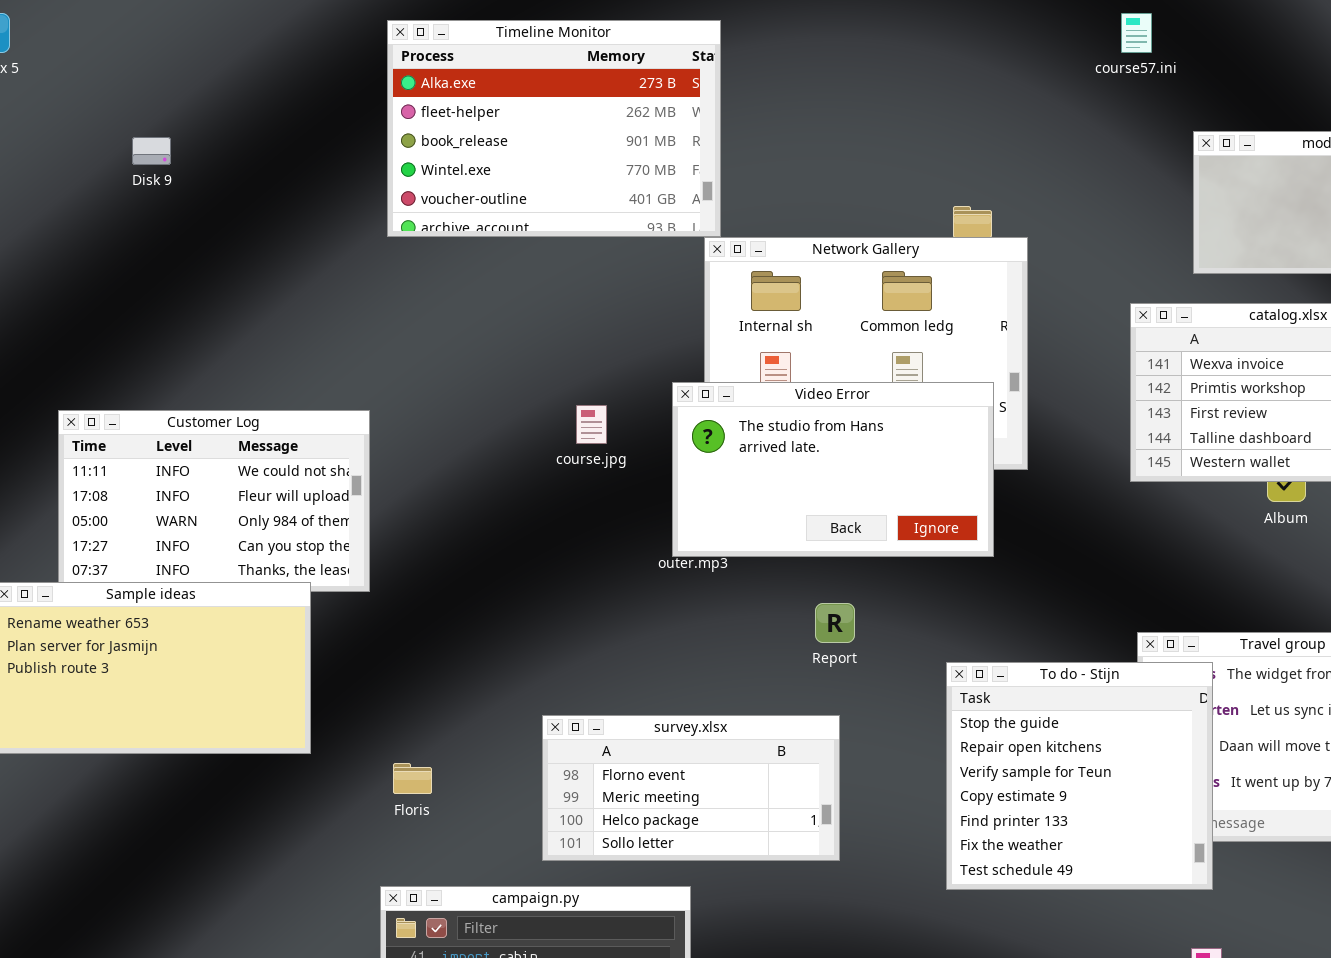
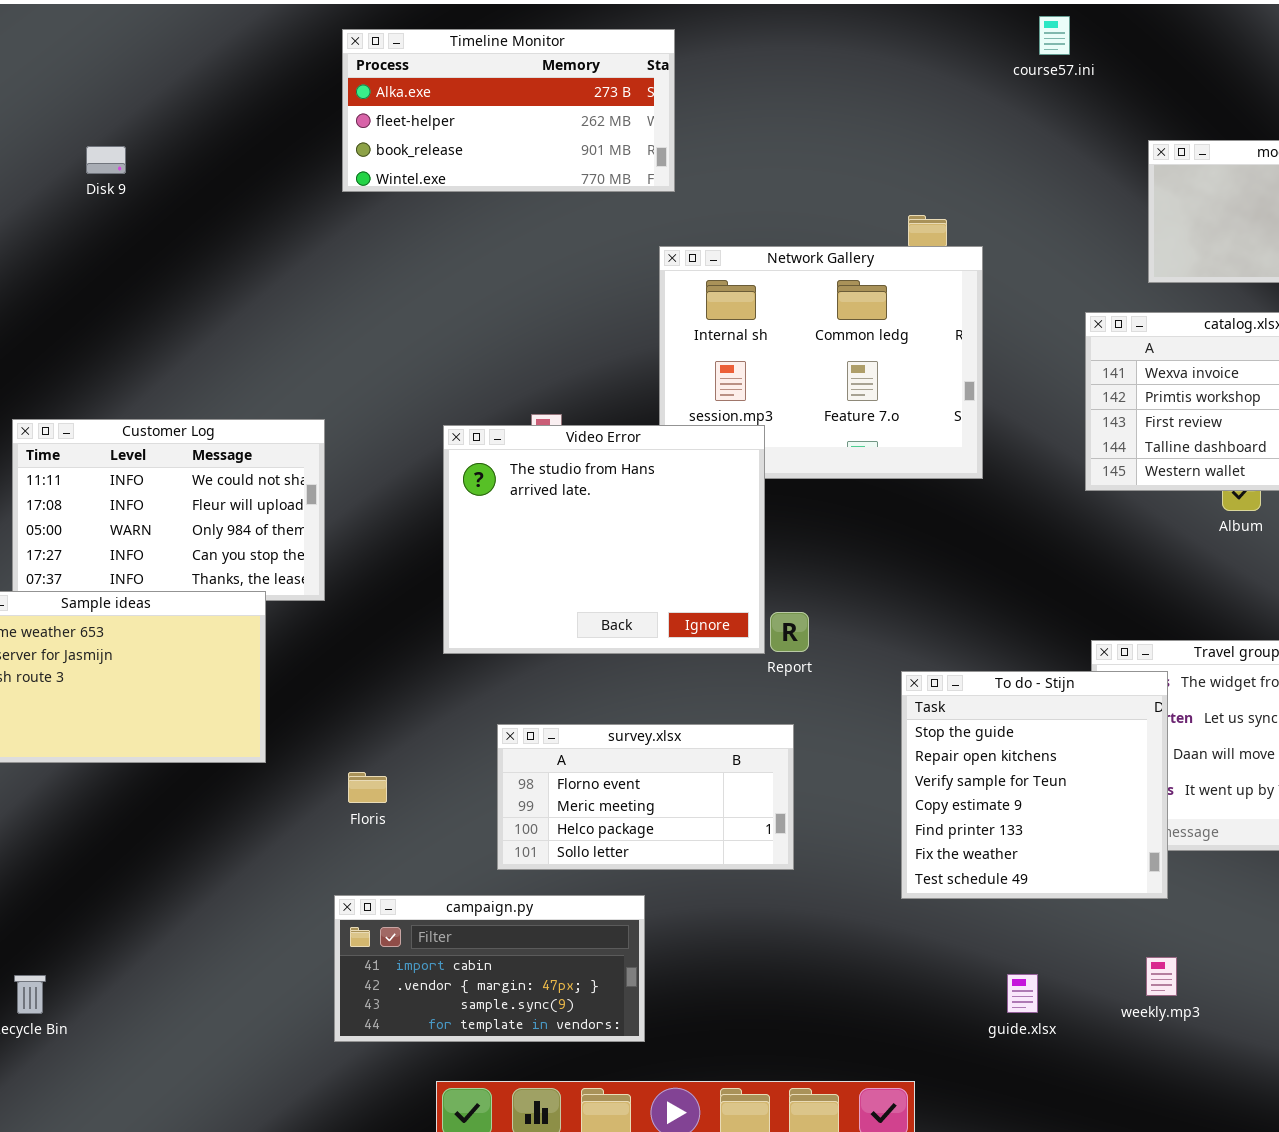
course57.ini: [1121,13,1152,53] -> [1039,16,1070,55], moved
Timeline Monitor: [387,20,721,237] -> [342,29,675,192], resized
Video Error: [672,382,994,557] -> [443,425,765,654], moved, resized

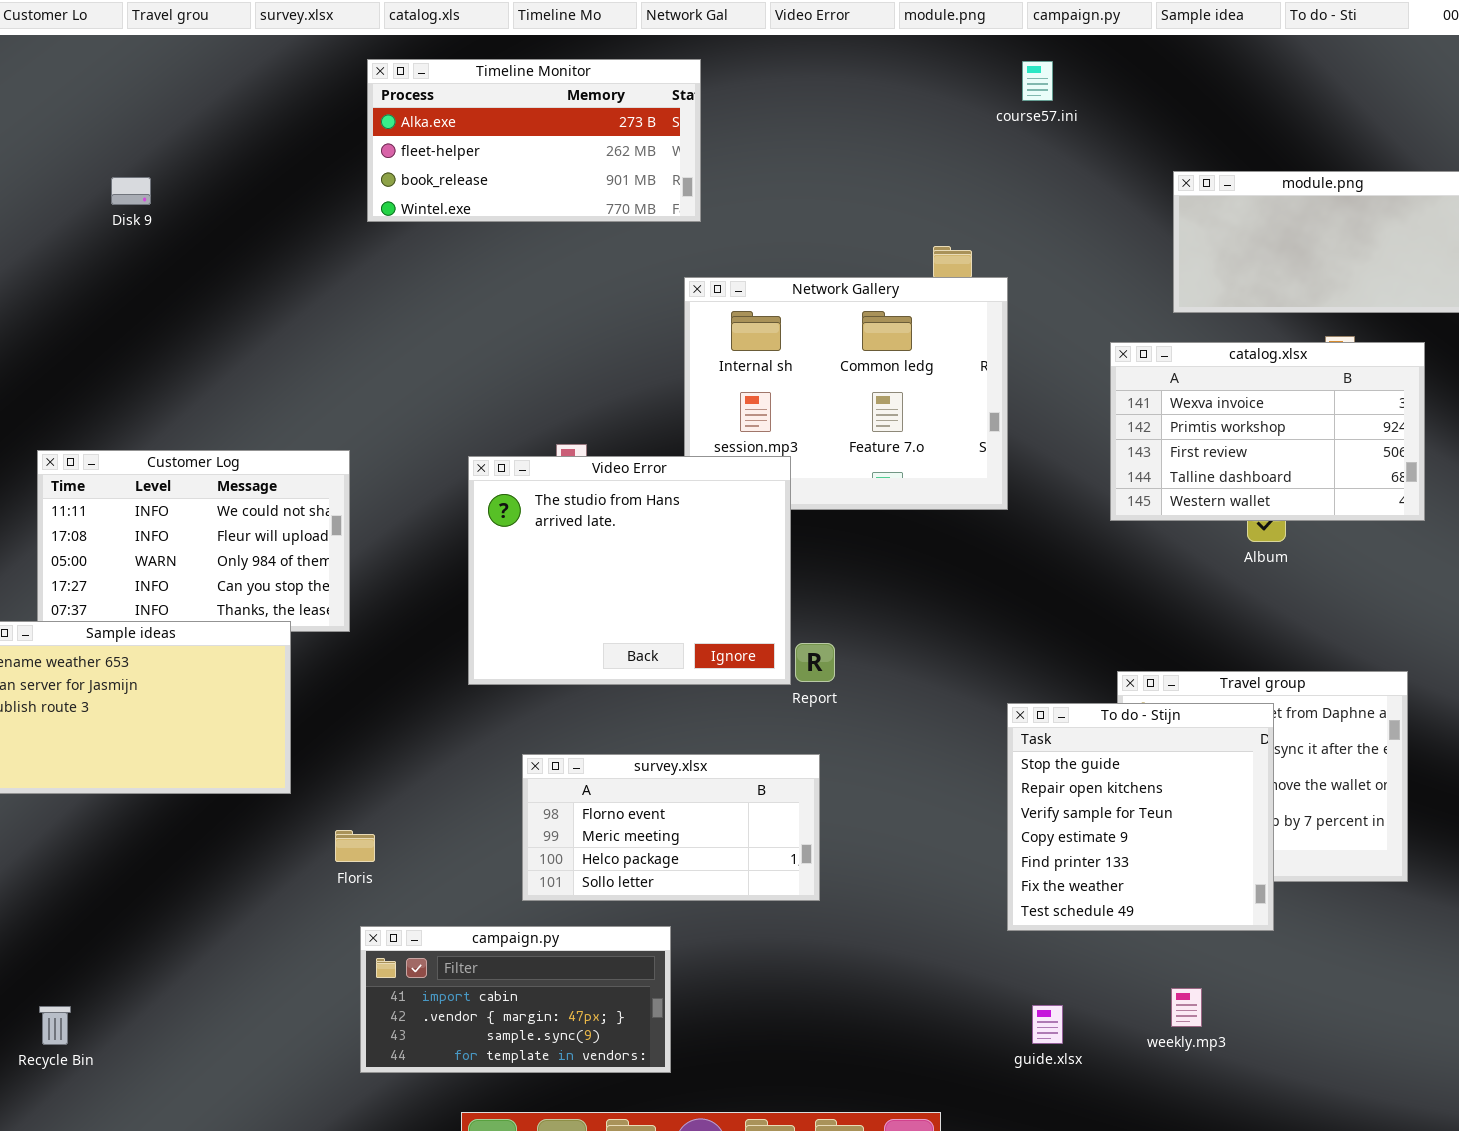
course57.ini: [1039,16,1070,55] -> [1022,61,1053,101], moved
To do - Stijn: [901,671,1168,899] -> [1007,703,1274,931], moved
Floris: [348,772,387,803] -> [335,830,375,862], moved

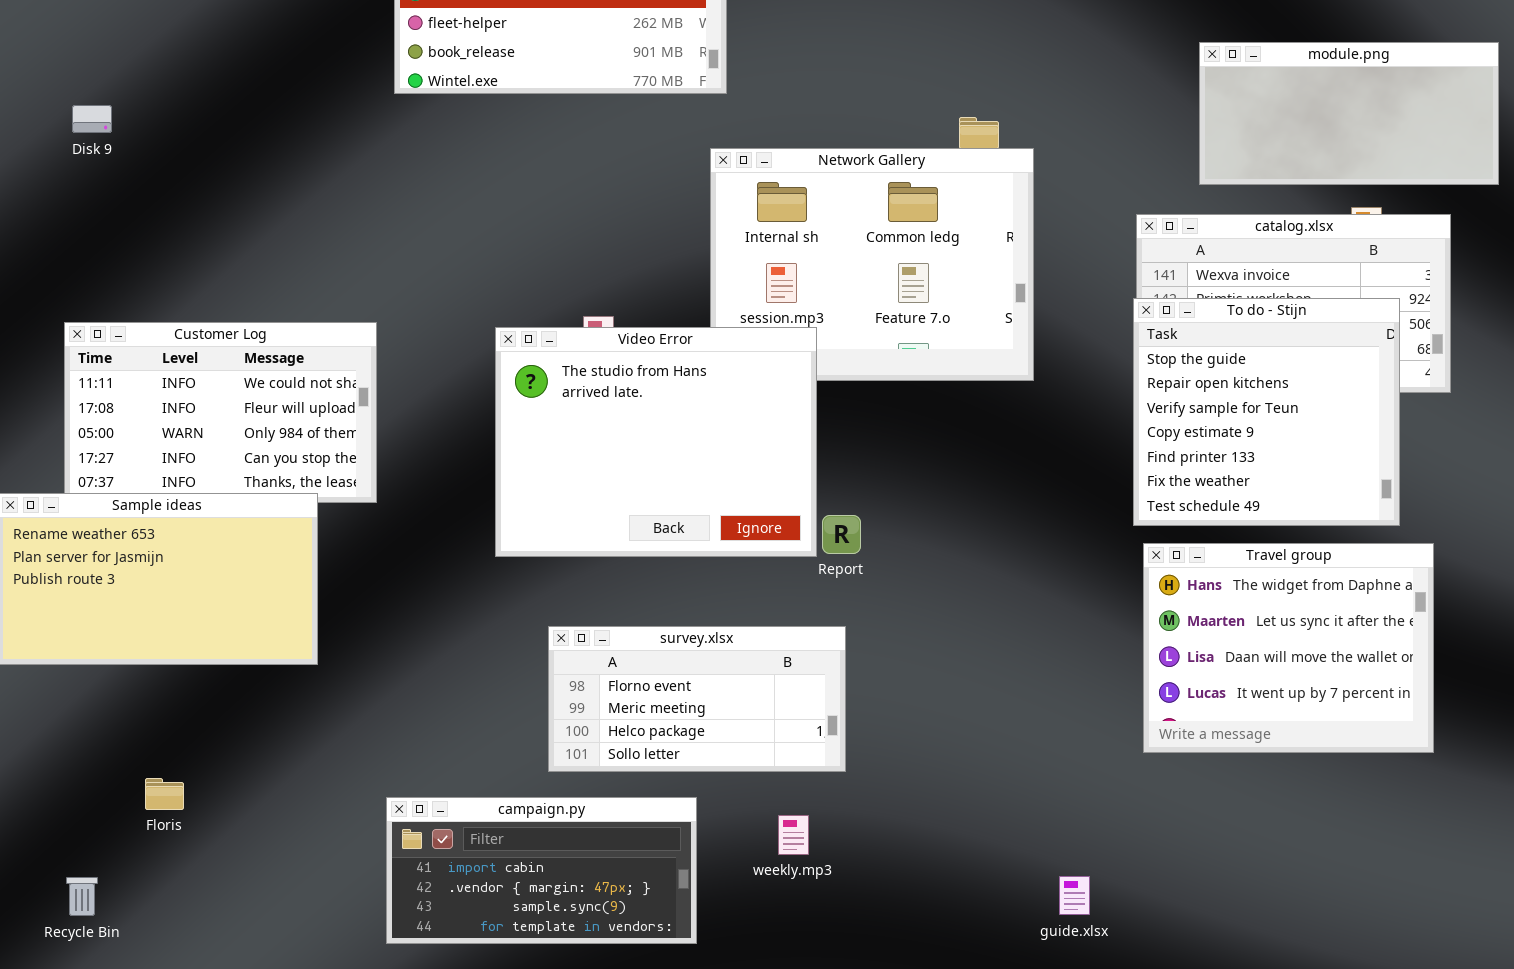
Disk 9: [111,177,151,205] -> [72,105,112,133], moved
To do - Stijn: [1007,703,1274,931] -> [1133,298,1400,526], moved
Floris: [335,830,375,862] -> [145,778,184,810], moved
weekly.mp3: [1171,988,1202,1027] -> [778,815,809,855], moved

